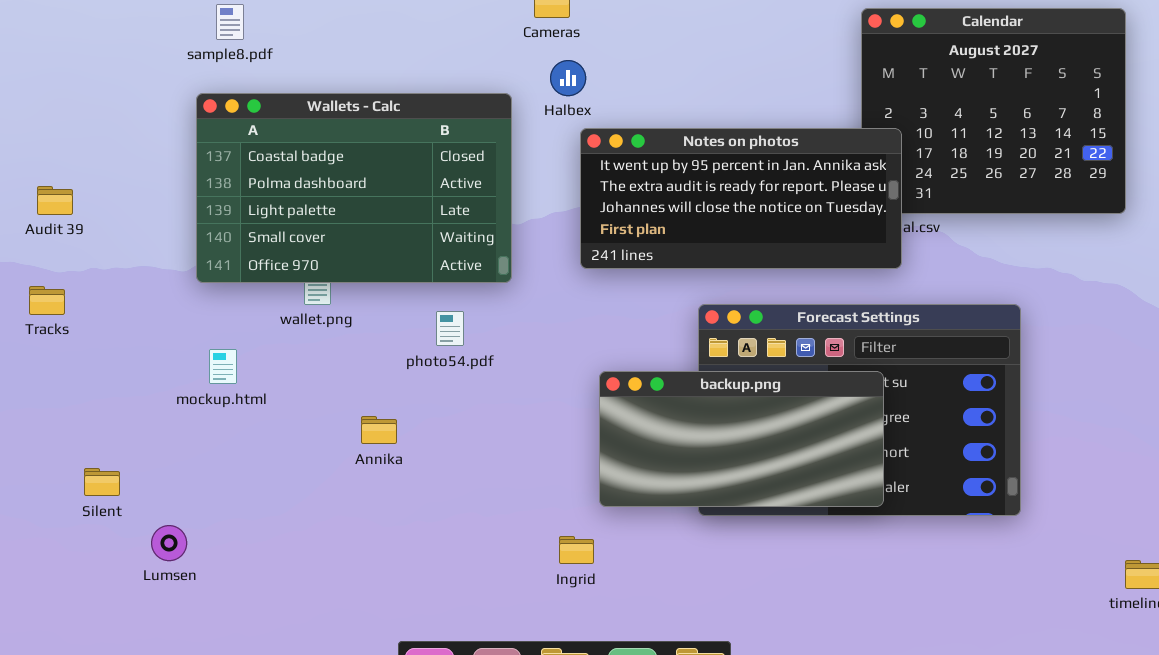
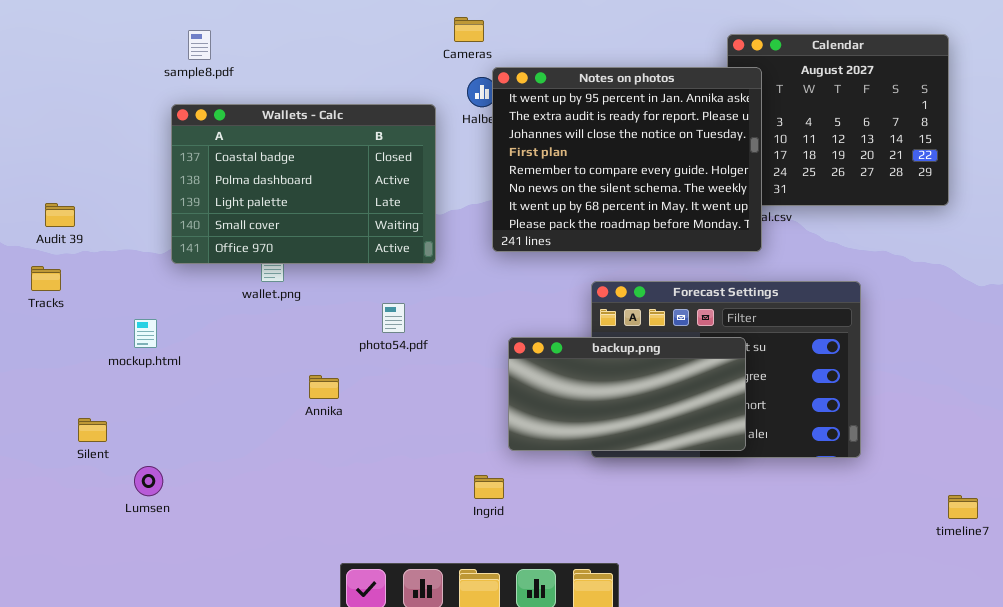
Notes on photos: [580,128,902,269] -> [492,67,762,252], resized
Audit 39: [37,186,73,215] -> [45,203,75,227], moved
photo54.pdf: [436,311,464,346] -> [382,303,405,333], moved
mockup.html: [209,349,237,384] -> [134,319,157,348], moved

